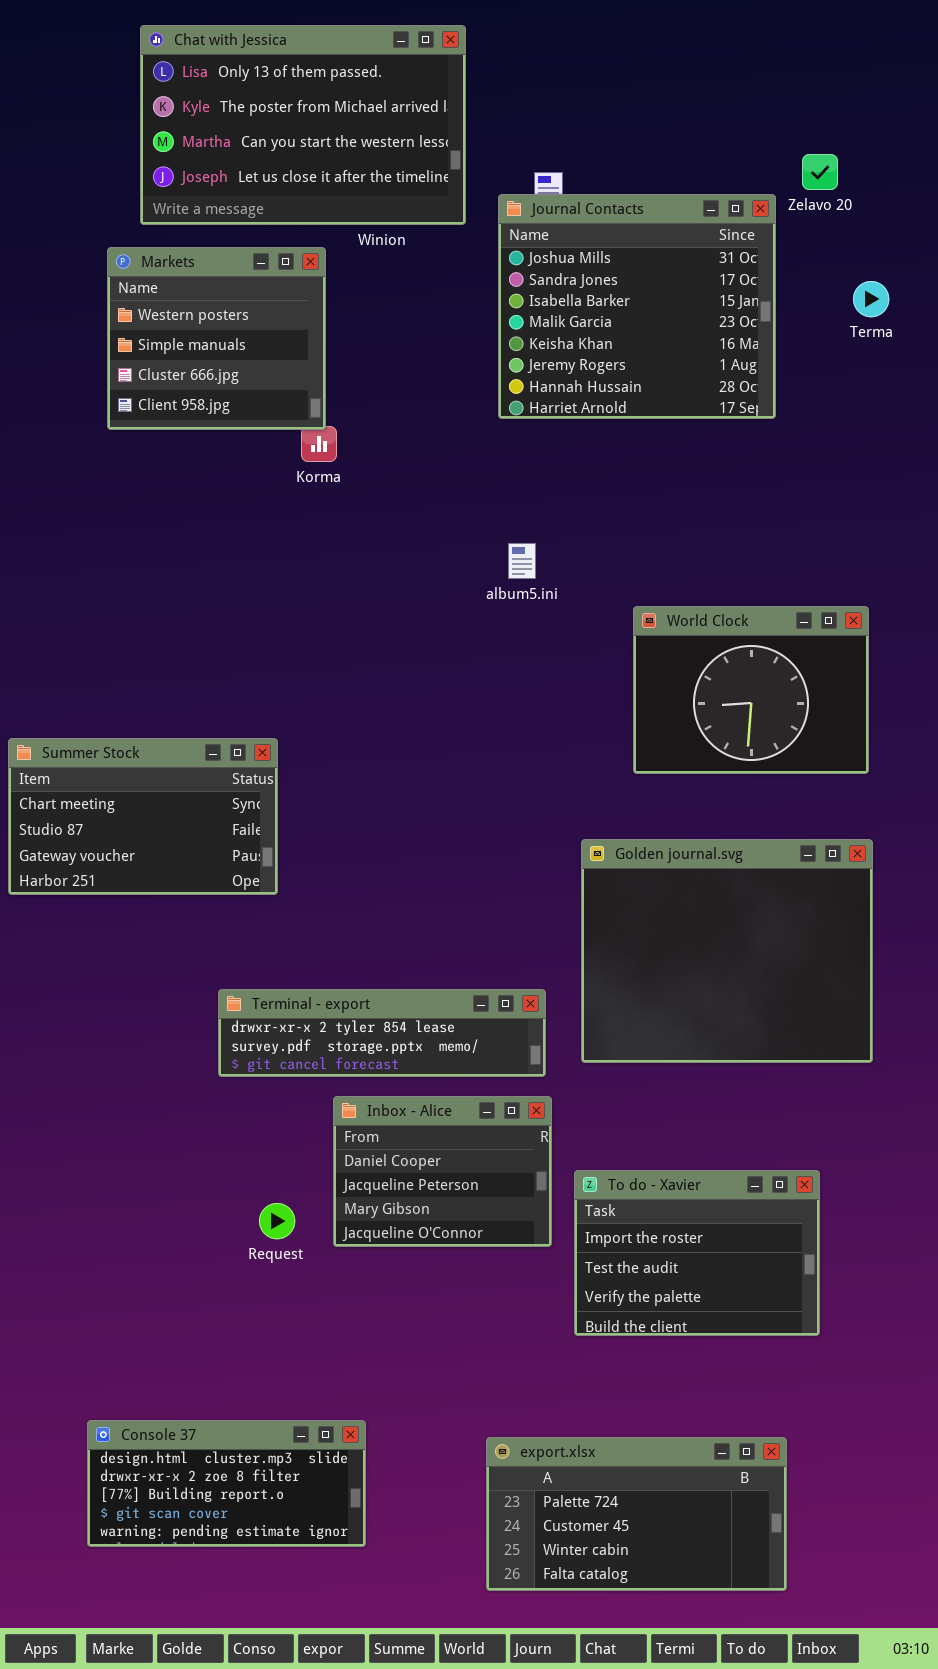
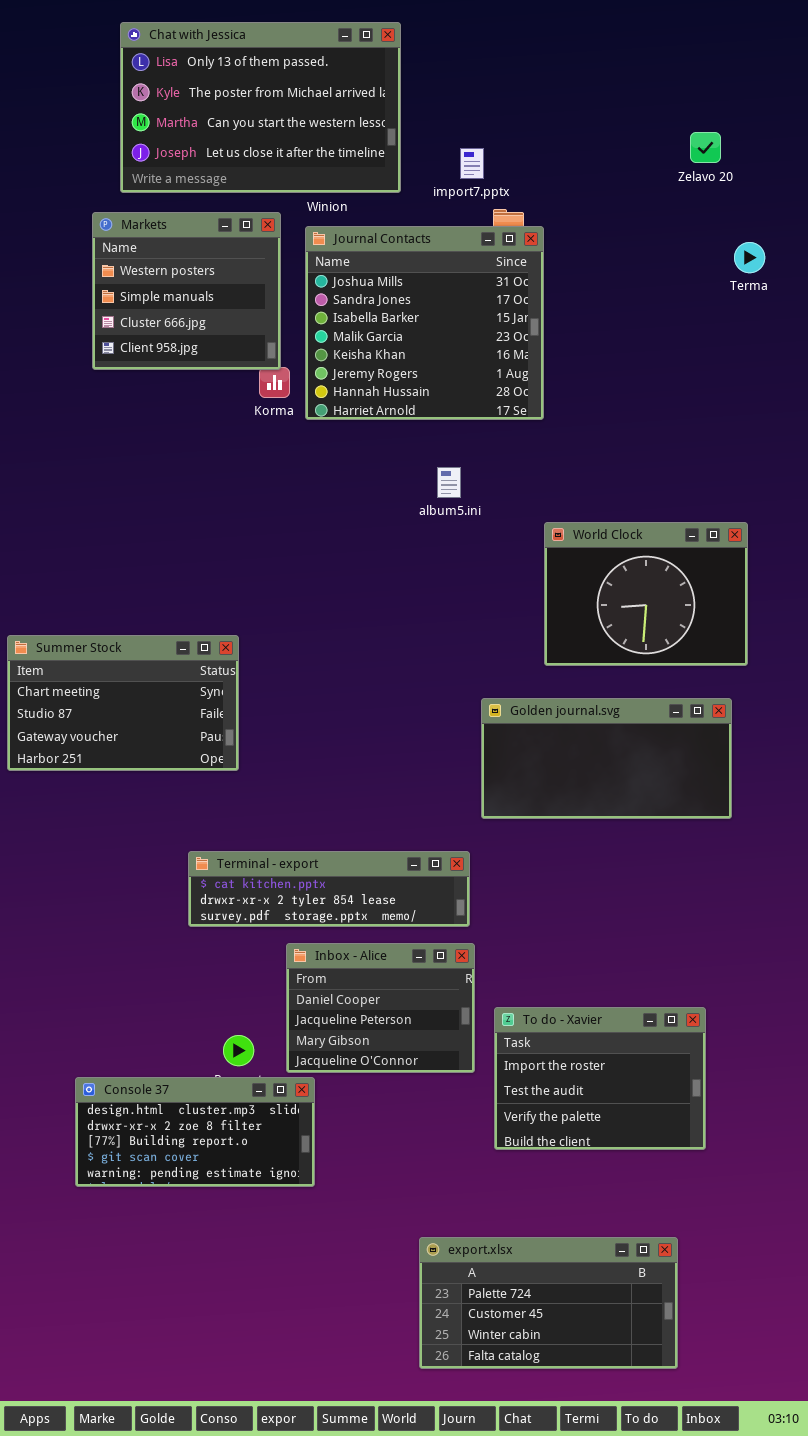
Journal Contacts: [498,194,776,419] -> [305,226,544,420], moved
Golden journal.svg: [581,839,873,1063] -> [481,698,732,819], moved, resized
Terminal - export: [218,989,546,1077] -> [188,851,470,927], scrolled up 1 row
Console 37: [87,1420,366,1547] -> [75,1077,315,1187], moved

